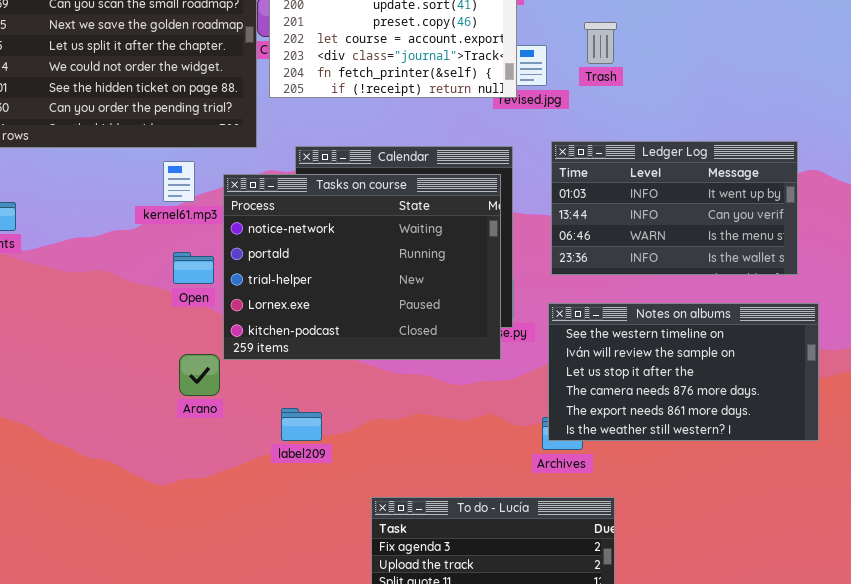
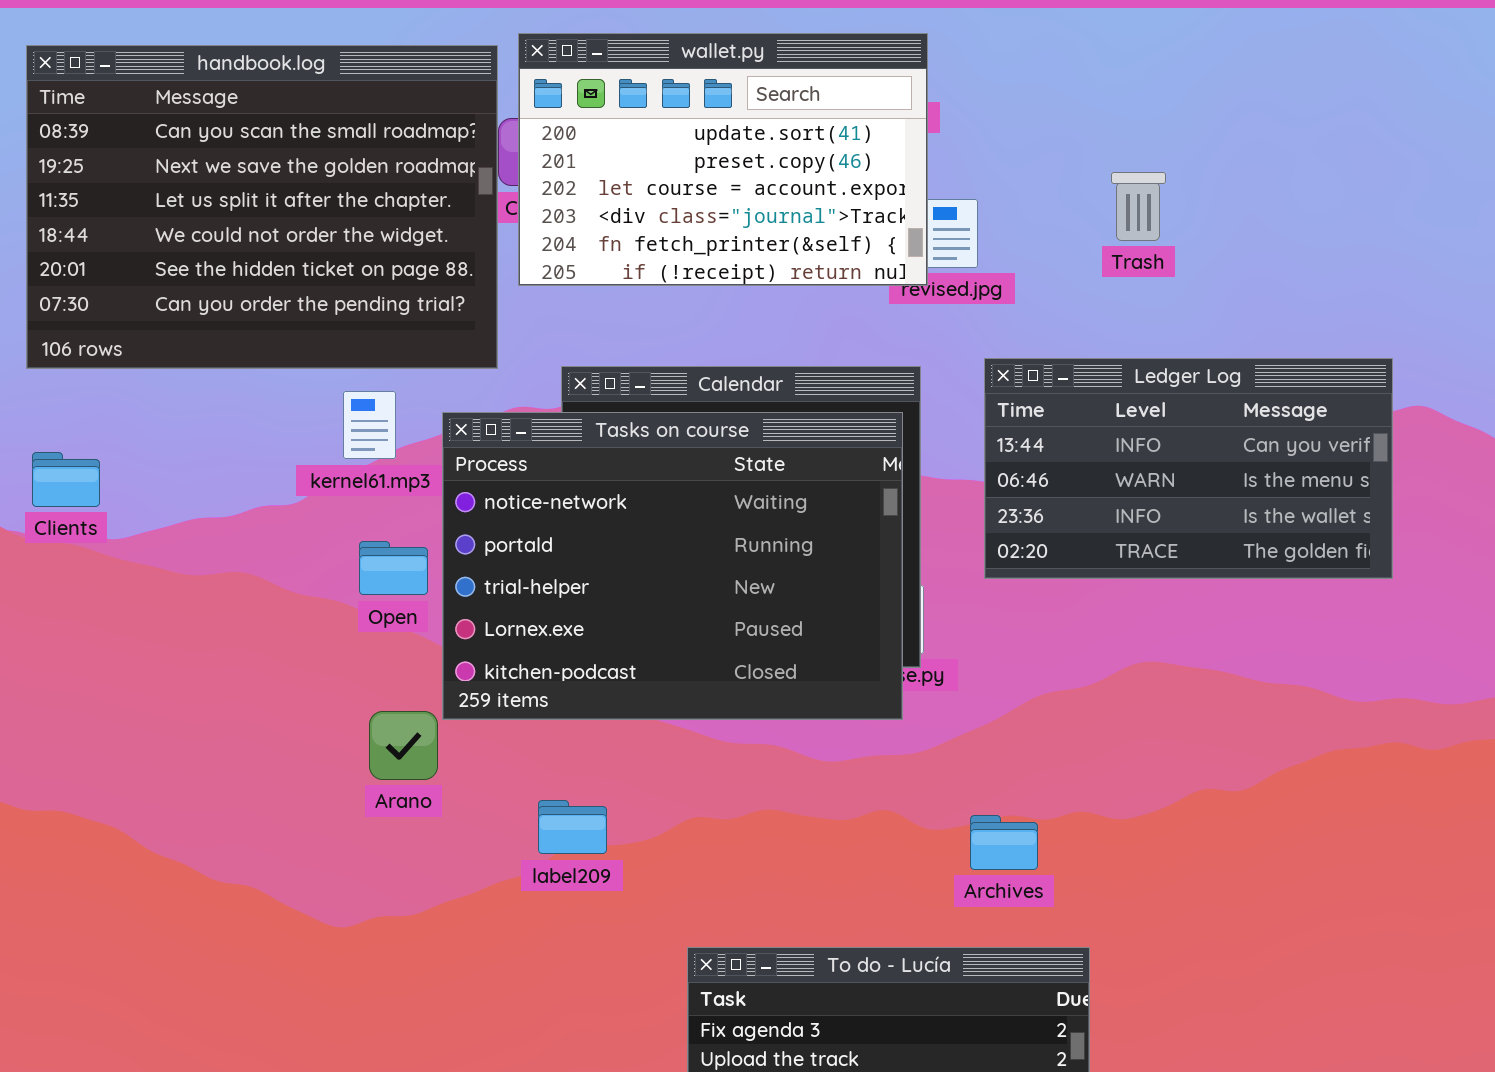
Trash: [584,22,617,64] -> [1111,172,1166,241], moved
Ledger Log: [551,141,798,275] -> [984,358,1393,579], scrolled down 1 row
Notes on albums: [548,303,819,441] -> none, closed

